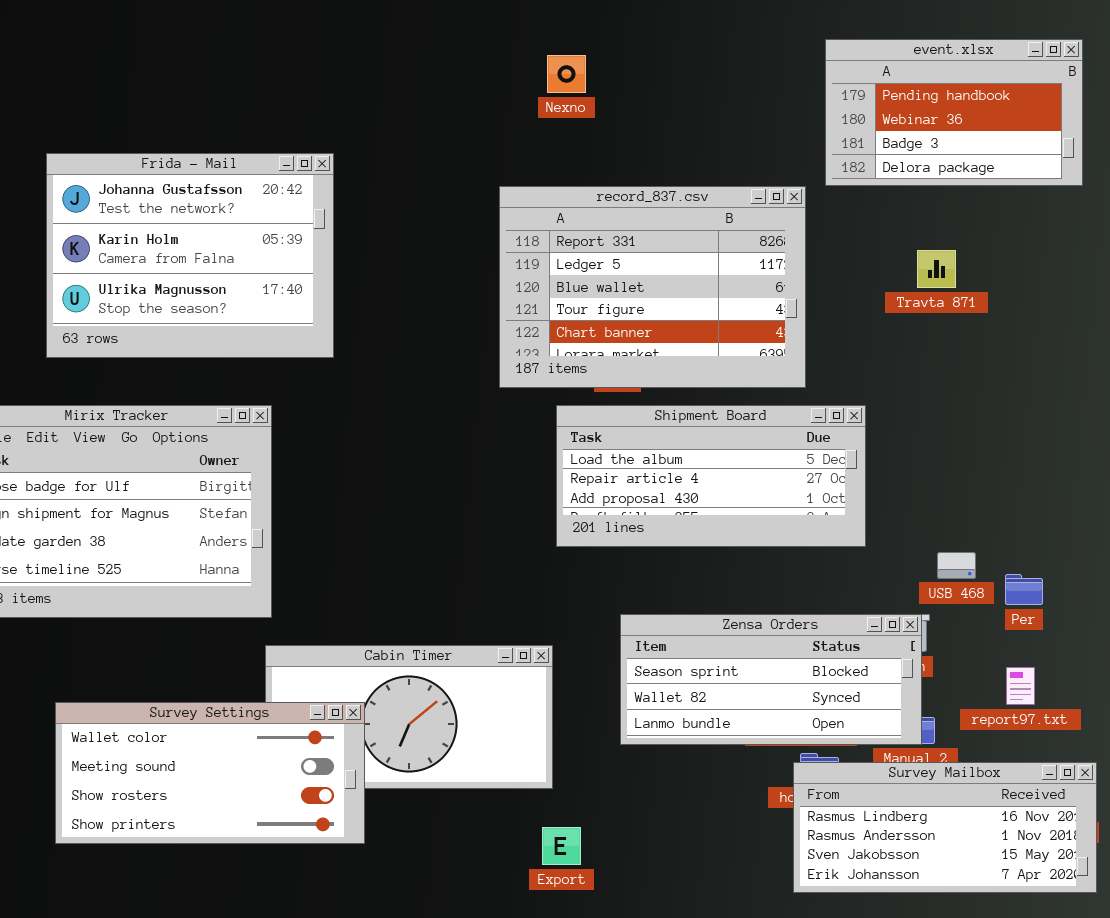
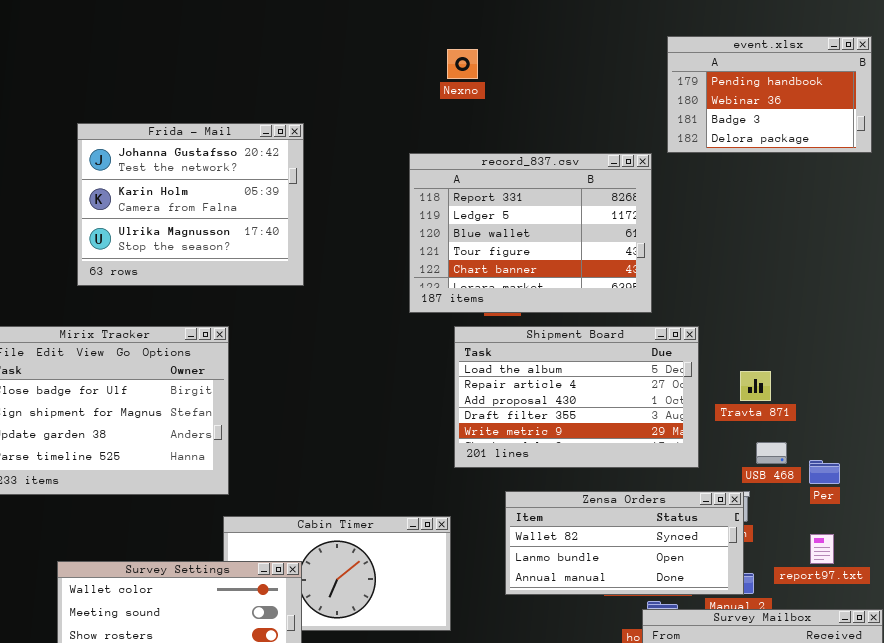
Frida - Mail: [46,153,334,358] -> [77,123,304,286], moved
Travta 871: [917,250,956,288] -> [740,371,771,401], moved
Shipment Board: [556,405,866,547] -> [454,326,699,468], resized
Zensa Orders: [620,614,922,745] -> [505,491,744,595], scrolled down 1 row

